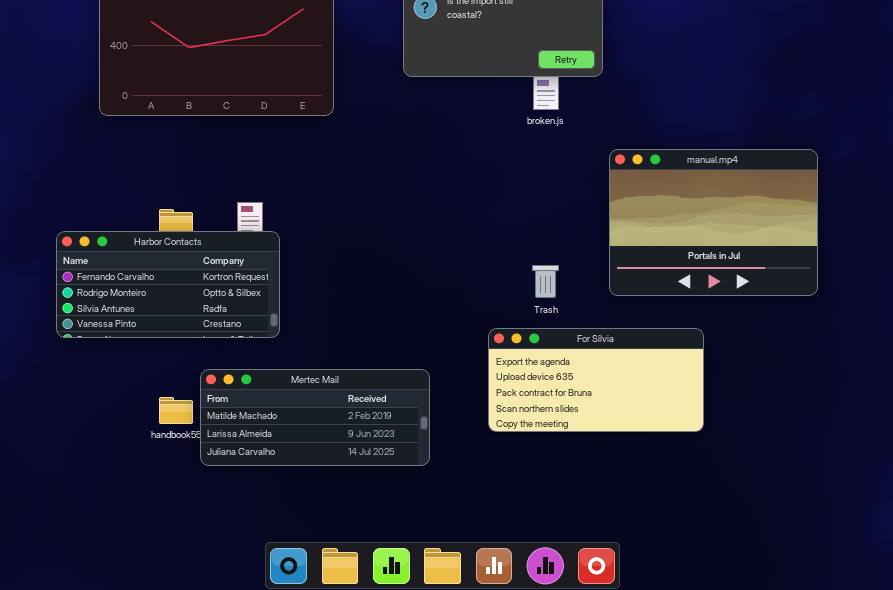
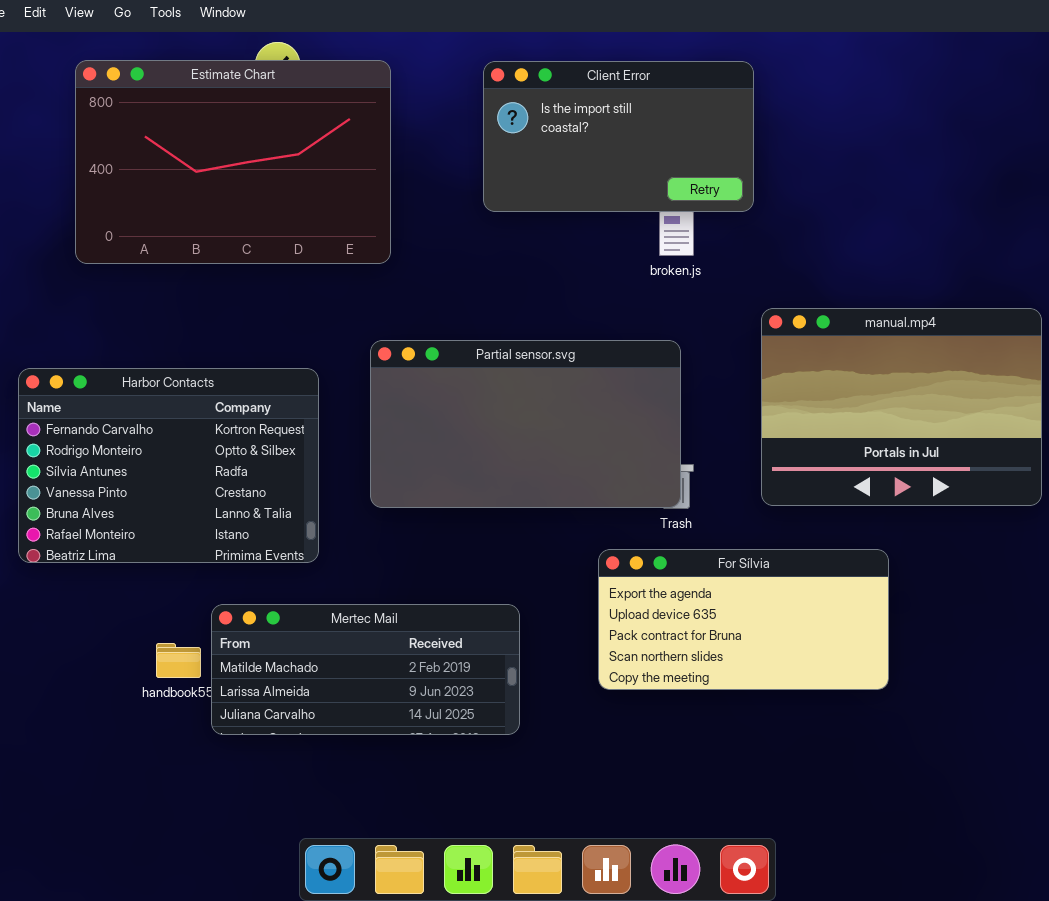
Partial sensor.svg: none -> [370,340,681,508], opened
Harbor Contacts: [56,231,280,338] -> [18,368,319,563], resized

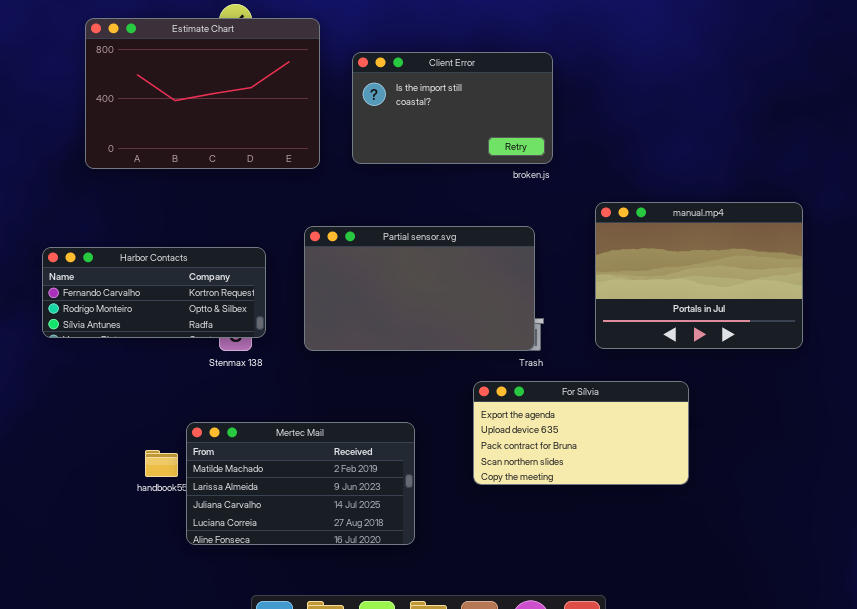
Client Error: [483,61,754,212] -> [352,52,553,164], moved
Harbor Contacts: [18,368,319,563] -> [42,247,266,338], resized
Mertec Mail: [211,604,520,735] -> [186,422,415,545], resized

